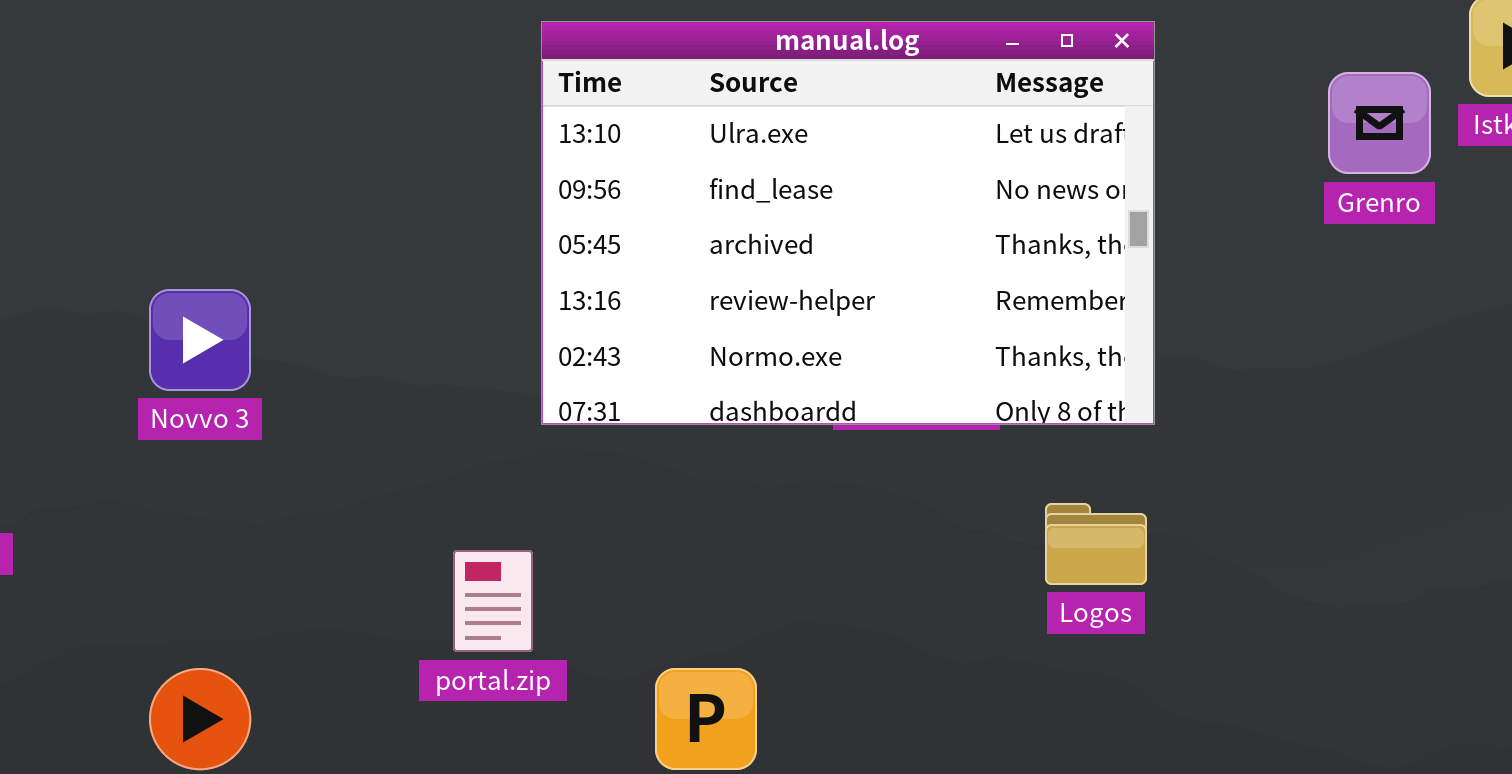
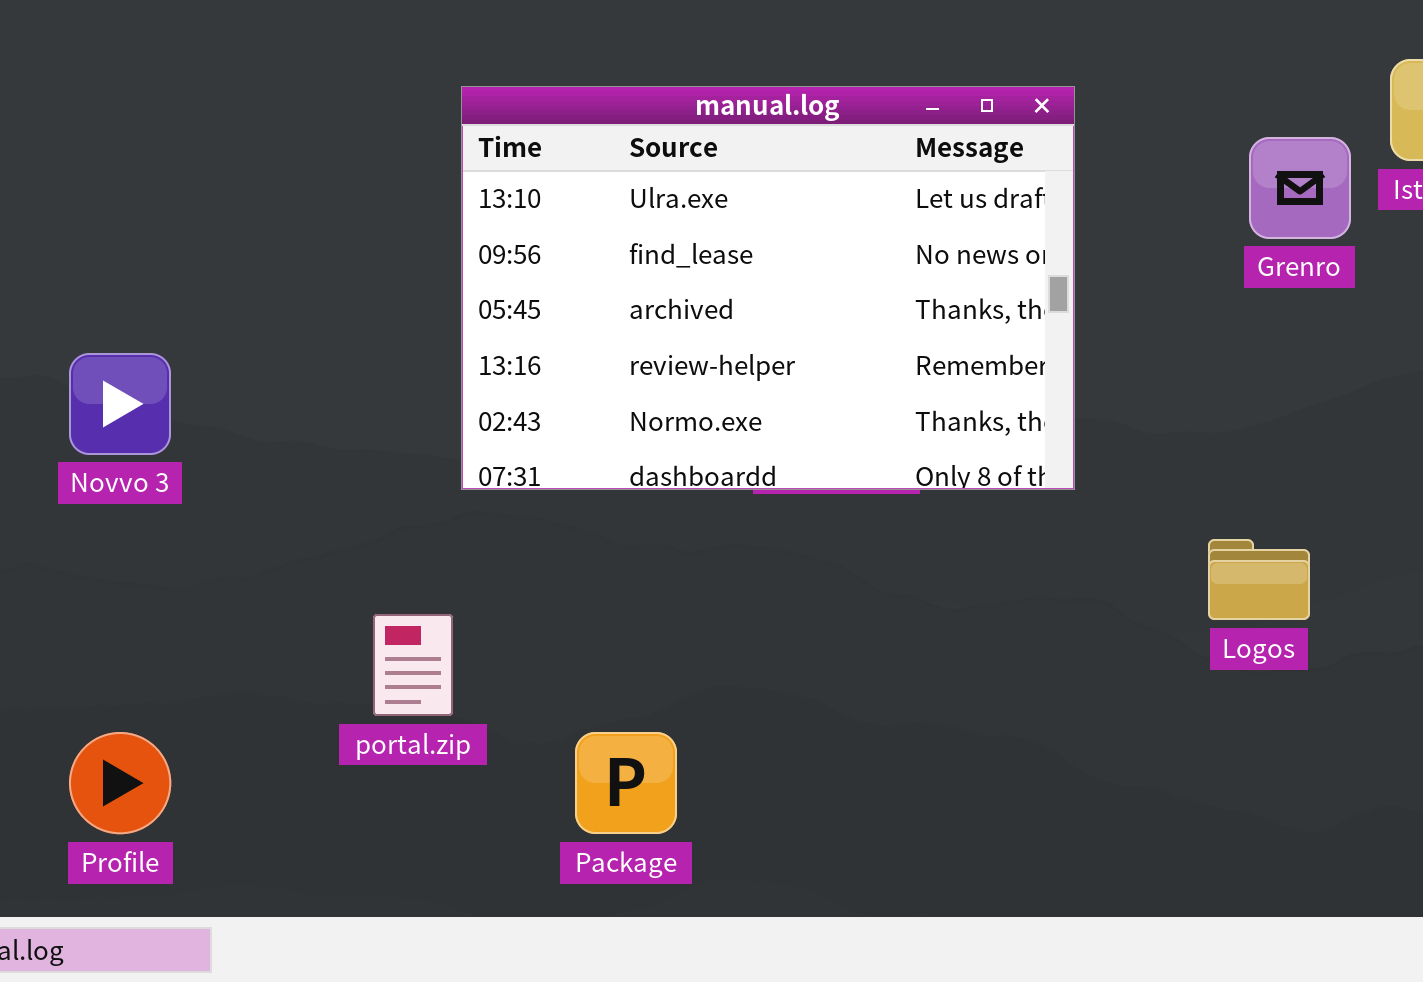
Logos: [1045,503,1147,585] -> [1208,539,1310,620], moved

